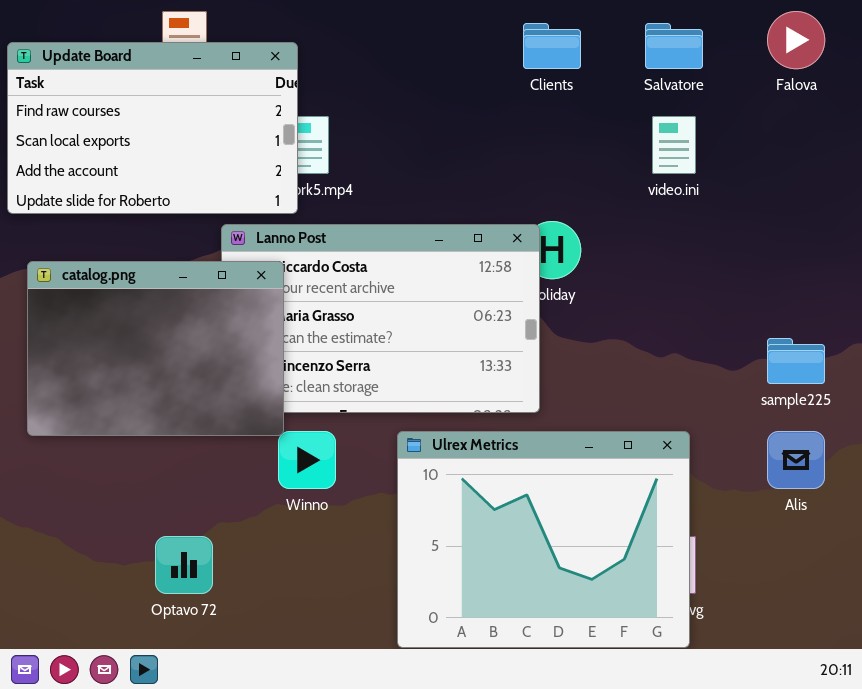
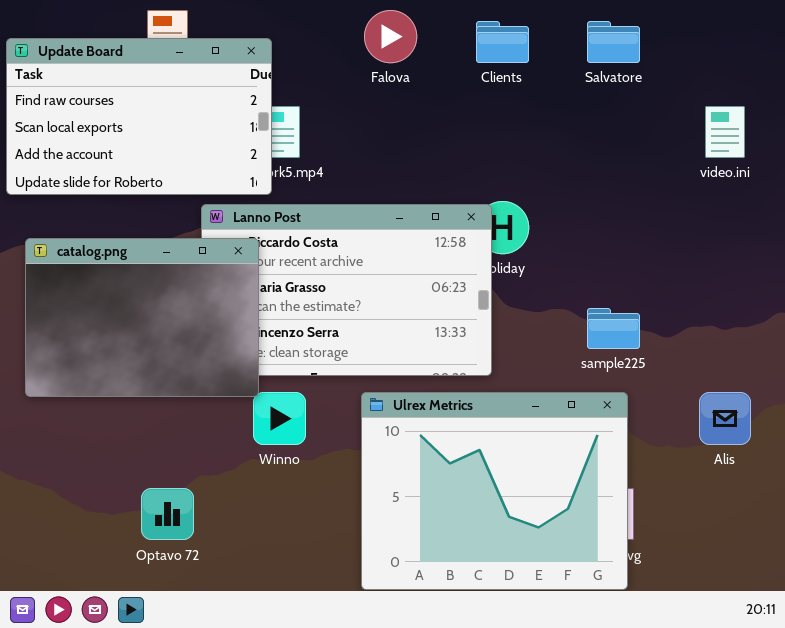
Falova: [767,11,825,69] -> [364,10,417,63], moved
video.ini: [652,116,696,174] -> [705,106,745,158], moved
sample225: [767,338,825,384] -> [587,308,640,349], moved

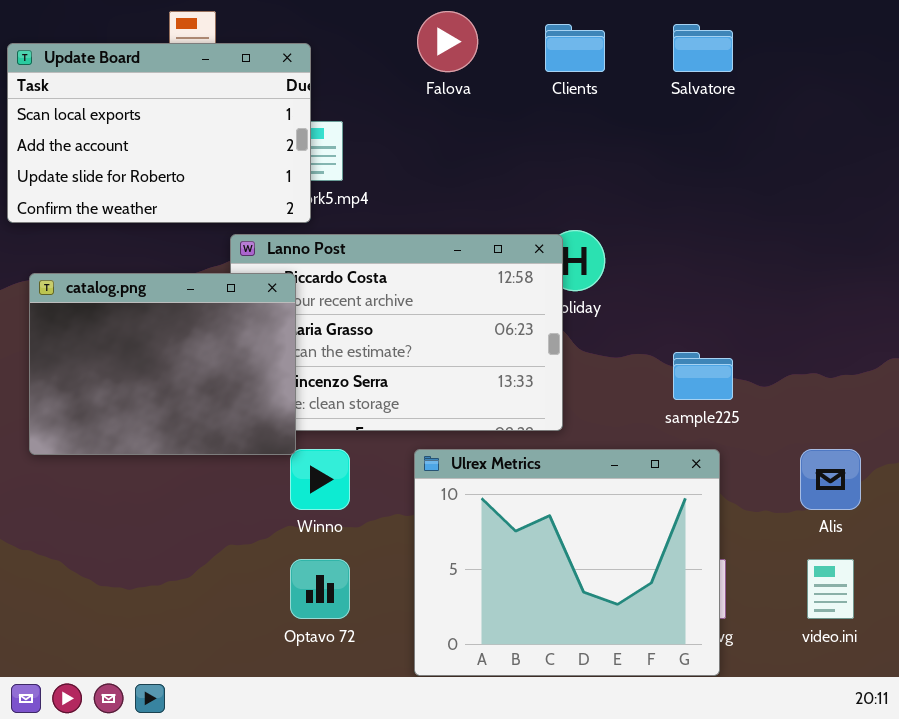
Update Board: [6,38,272,195] -> [7,43,311,223], scrolled down 1 row
video.ini: [705,106,745,158] -> [807,559,854,619], moved
Optavo 72: [141,488,194,540] -> [290,559,350,619], moved

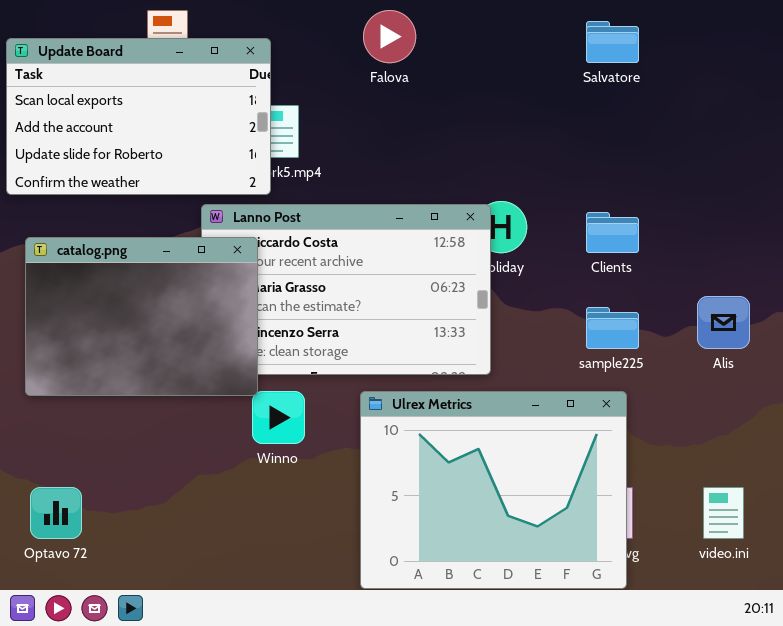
Clients: [545,24,605,72] -> [586,212,639,253], moved
Alis: [800,449,861,510] -> [697,296,750,349], moved
Optavo 72: [290,559,350,619] -> [30,487,82,539], moved

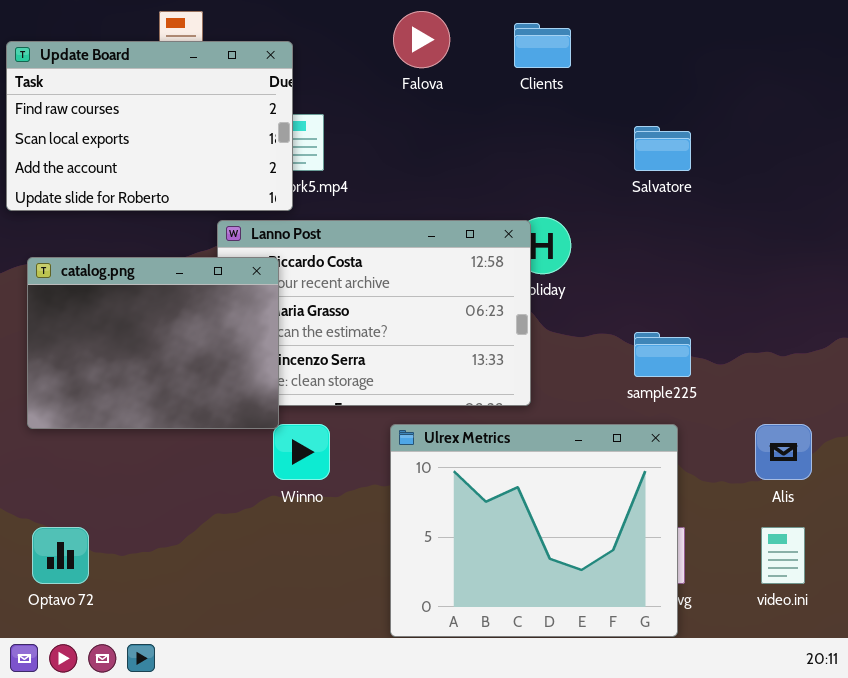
Salvatore: [586,21,639,63] -> [634,126,691,171], moved
Update Board: [6,38,271,195] -> [6,41,293,211], scrolled up 1 row
Clients: [586,212,639,253] -> [514,23,571,68], moved
Alis: [697,296,750,349] -> [755,424,812,480], moved

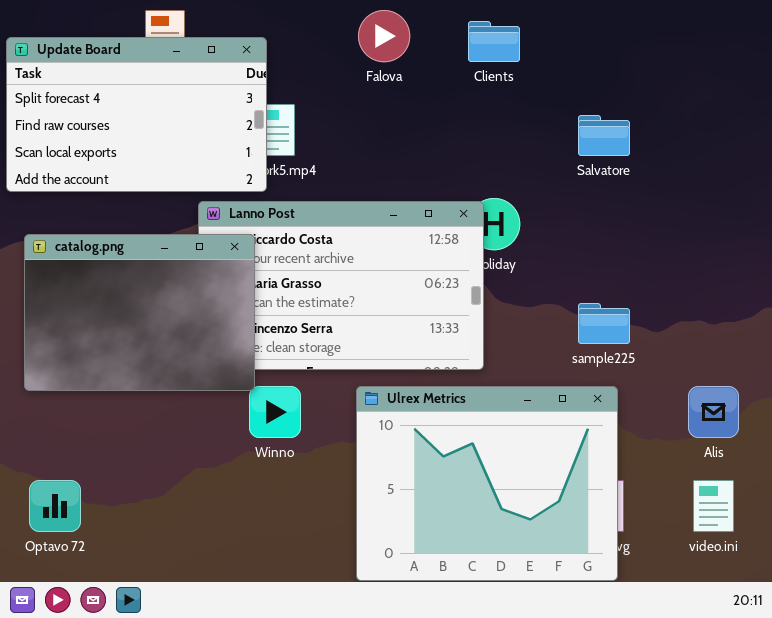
Update Board: [6,41,293,211] -> [6,37,267,192], scrolled up 1 row

